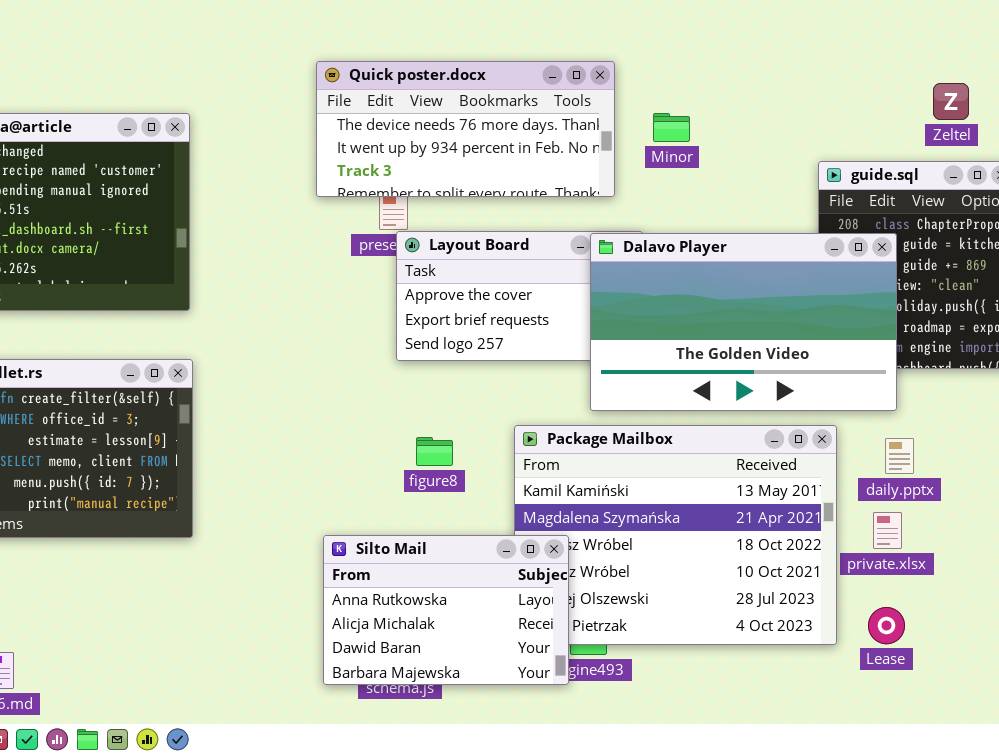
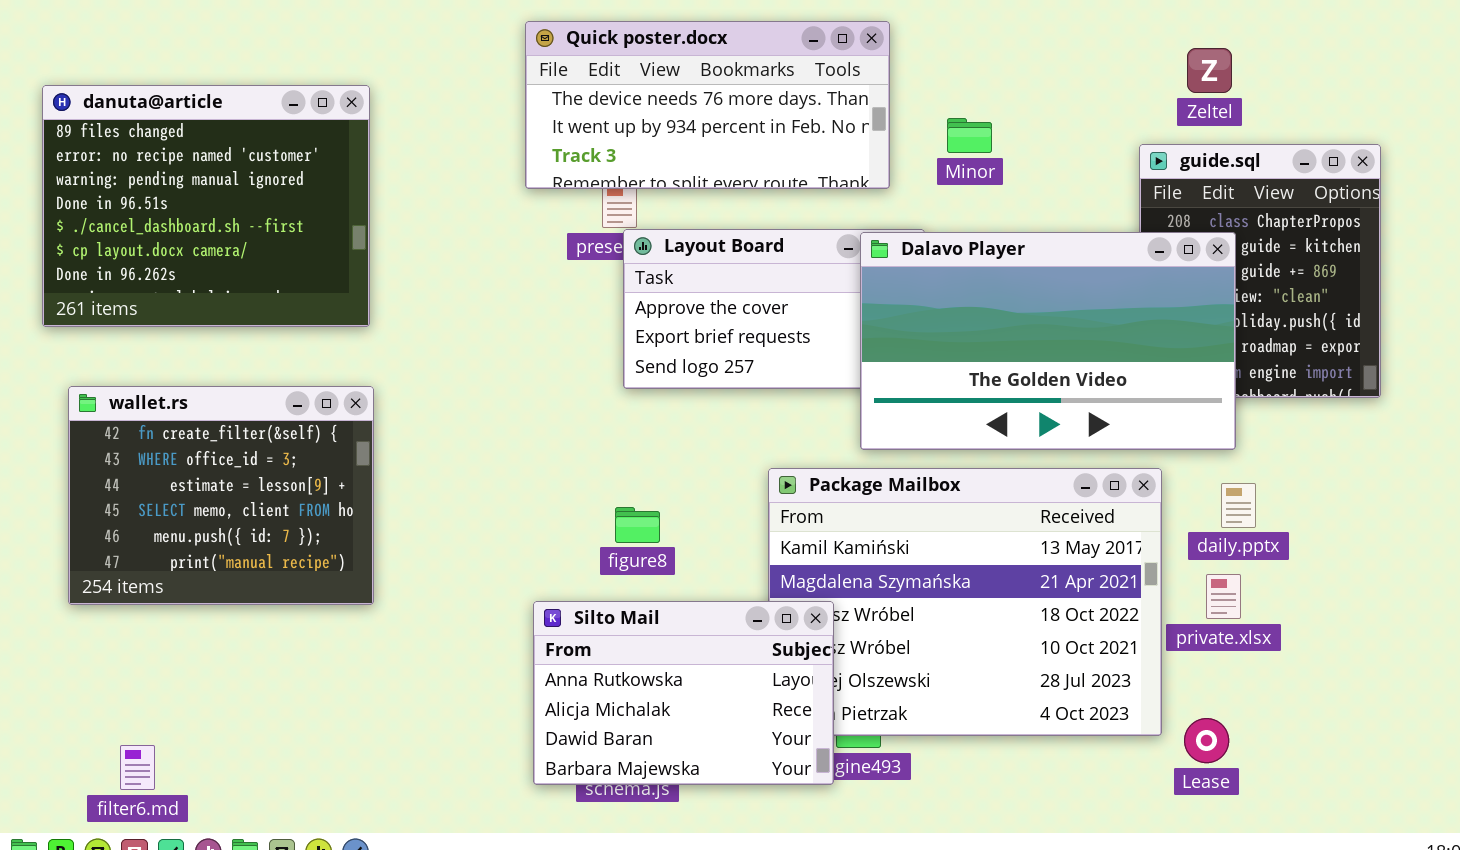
Zeltel: [933,83,969,120] -> [1187,48,1232,93], moved
Minor: [653,113,690,142] -> [947,118,992,153], moved
figure8: [416,437,453,466] -> [615,507,660,543], moved
Lease: [868,607,905,644] -> [1184,718,1229,763], moved

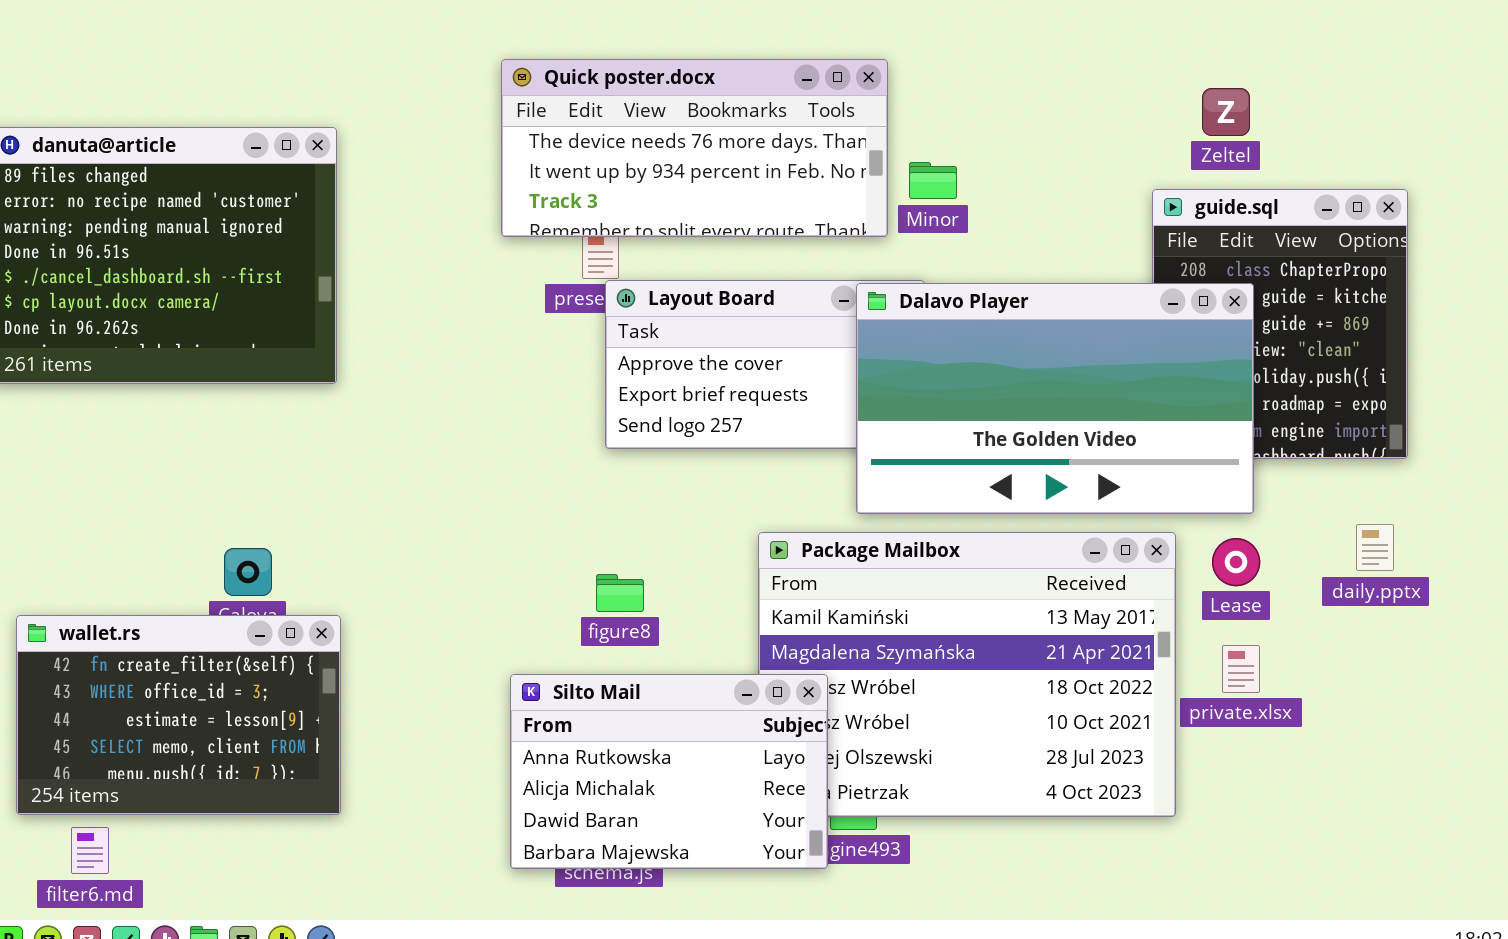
Minor: [947,118,992,153] -> [909,162,957,199], moved
wallet.rs: [68,386,374,605] -> [16,615,341,815], moved, resized
daily.pptx: [1221,483,1256,528] -> [1356,524,1394,571], moved
Lease: [1184,718,1229,763] -> [1212,538,1260,586], moved

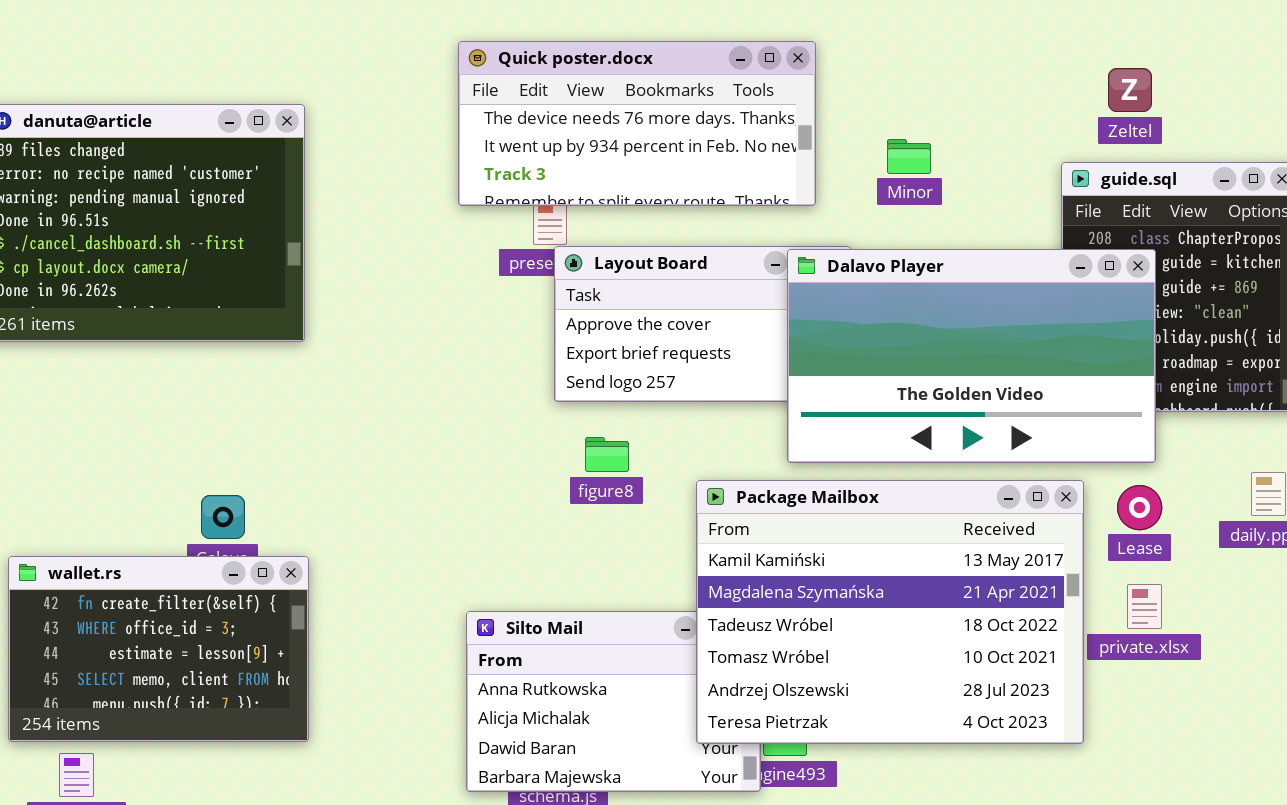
Minor: [909,162,957,199] -> [887,139,931,174], moved
Package Mailbox: [758,532,1176,817] -> [696,480,1084,744], raised
figure8: [596,574,644,612] -> [585,437,629,472], moved

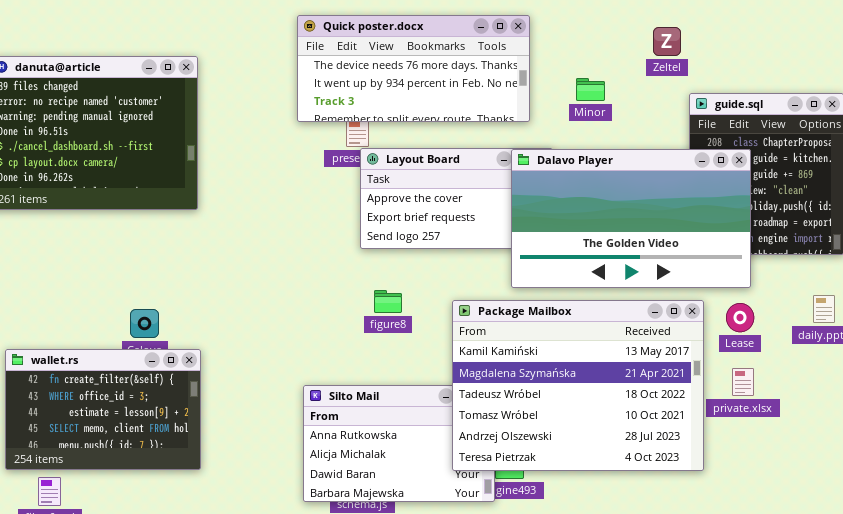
Zeltel: [1108,68,1152,112] -> [653,27,681,56], moved
figure8: [585,437,629,472] -> [374,290,402,313], moved

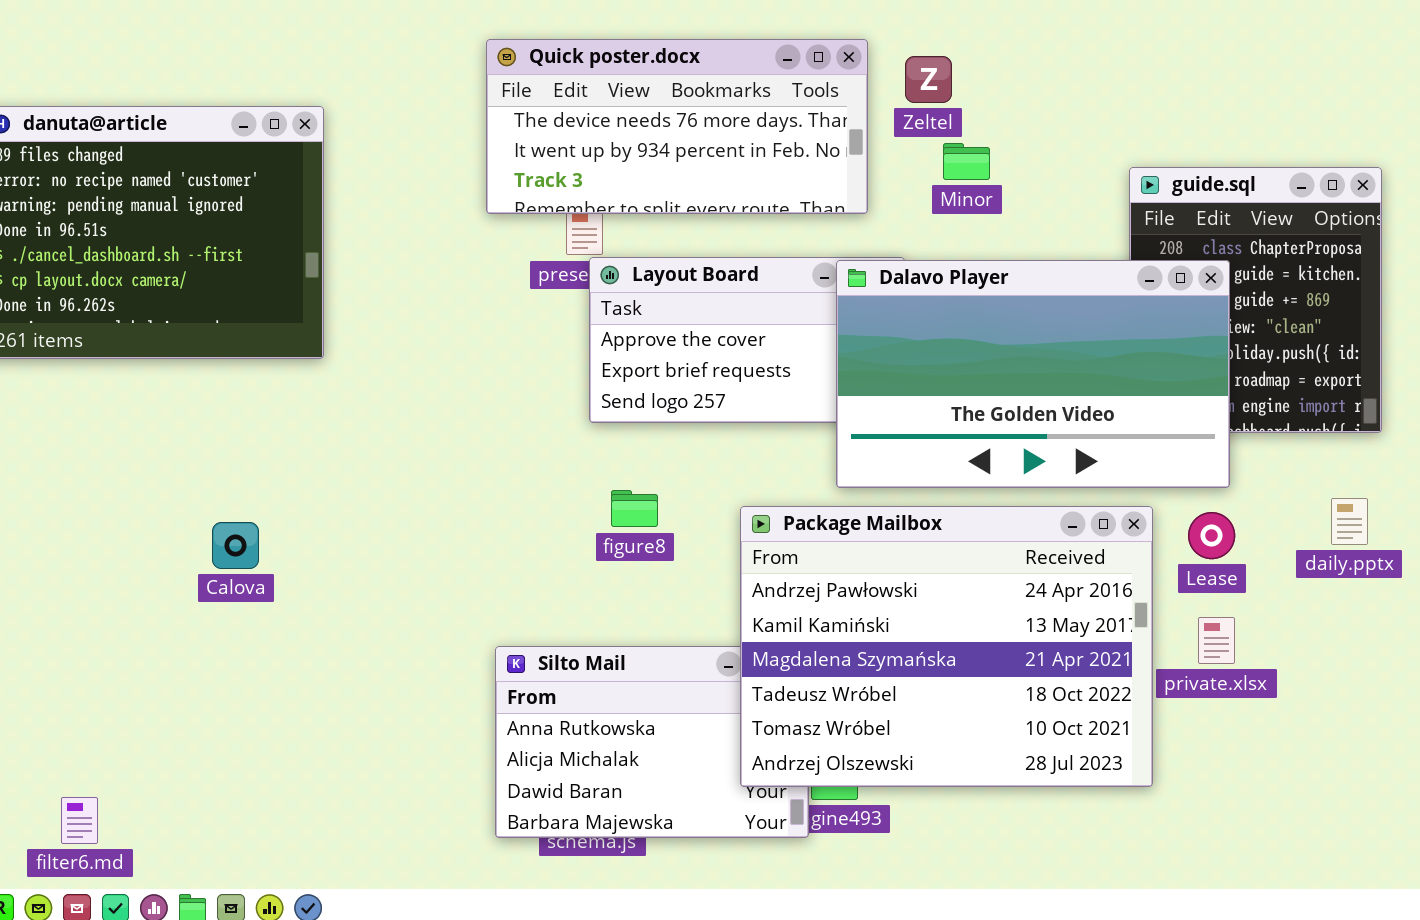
Zeltel: [653,27,681,56] -> [905,56,952,103], moved
Package Mailbox: [452,300,704,471] -> [740,506,1153,787], scrolled up 1 row
wallet.rs: [5,349,201,470] -> none, closed

